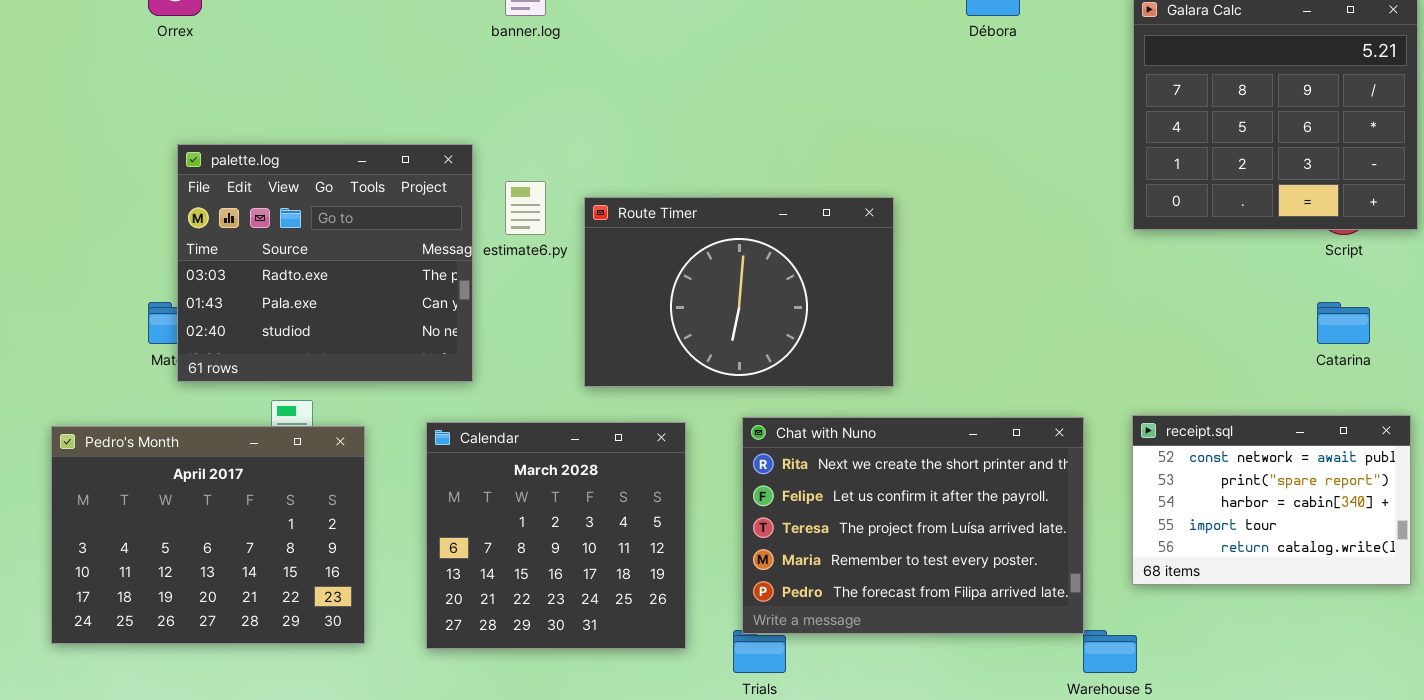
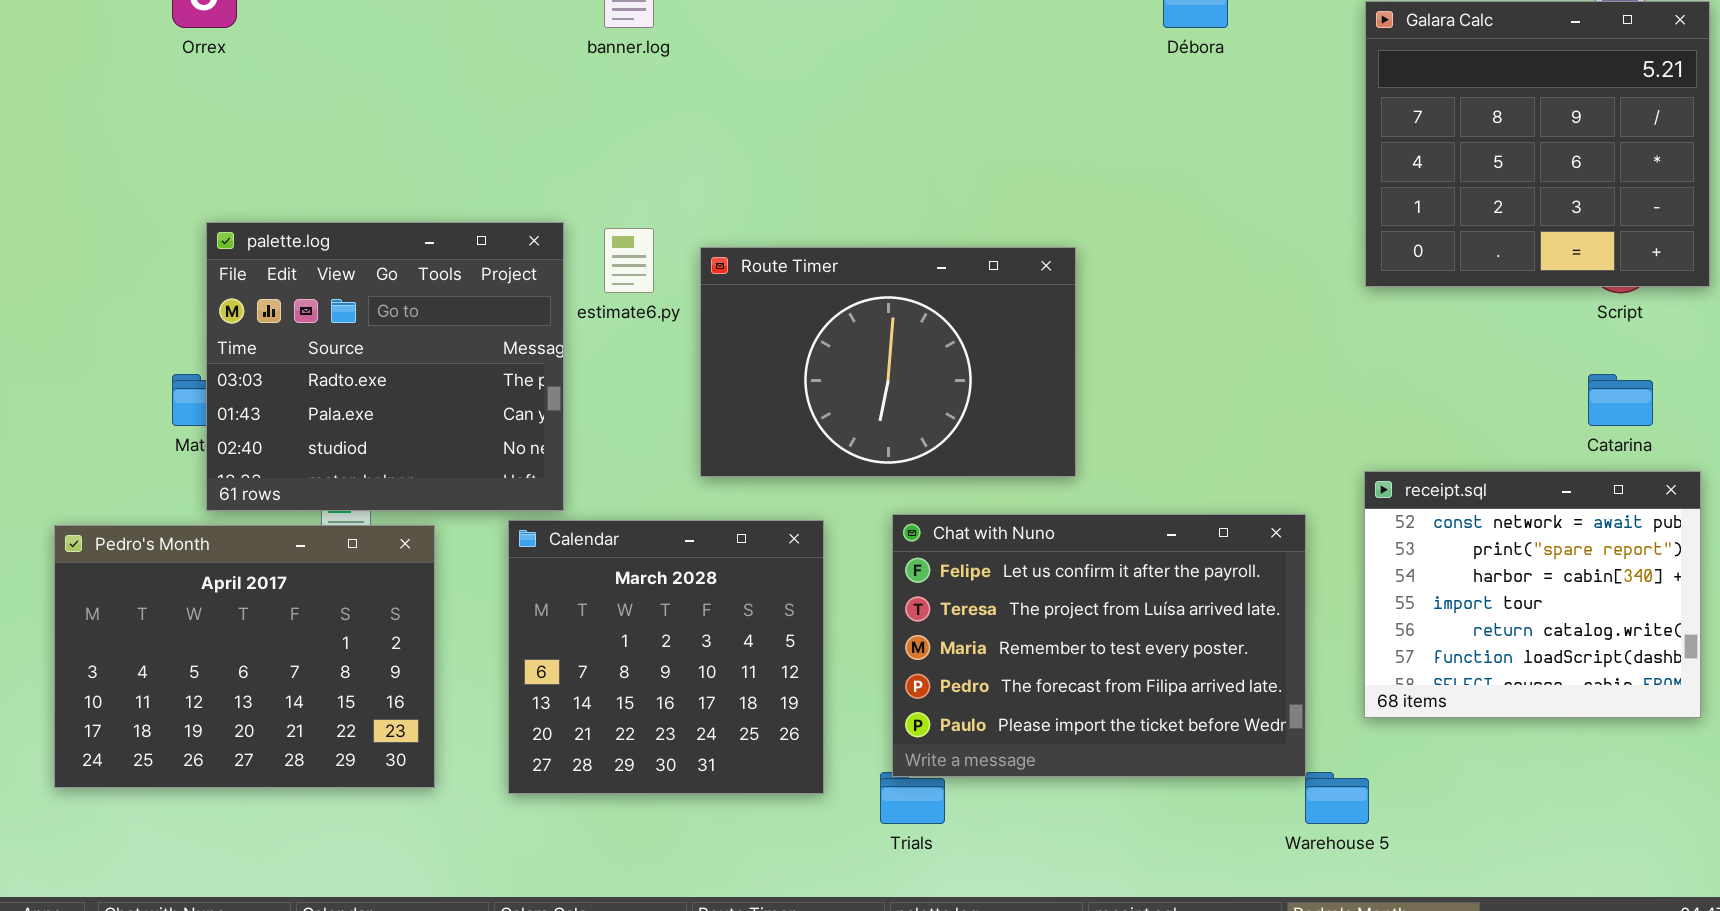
palette.log: [177,144,473,382] -> [206,222,564,511], moved
receipt.sql: [1132,415,1411,585] -> [1364,471,1701,718], resized
Chat with Nuno: [742,417,1084,634] -> [892,514,1306,777], scrolled down 1 row

